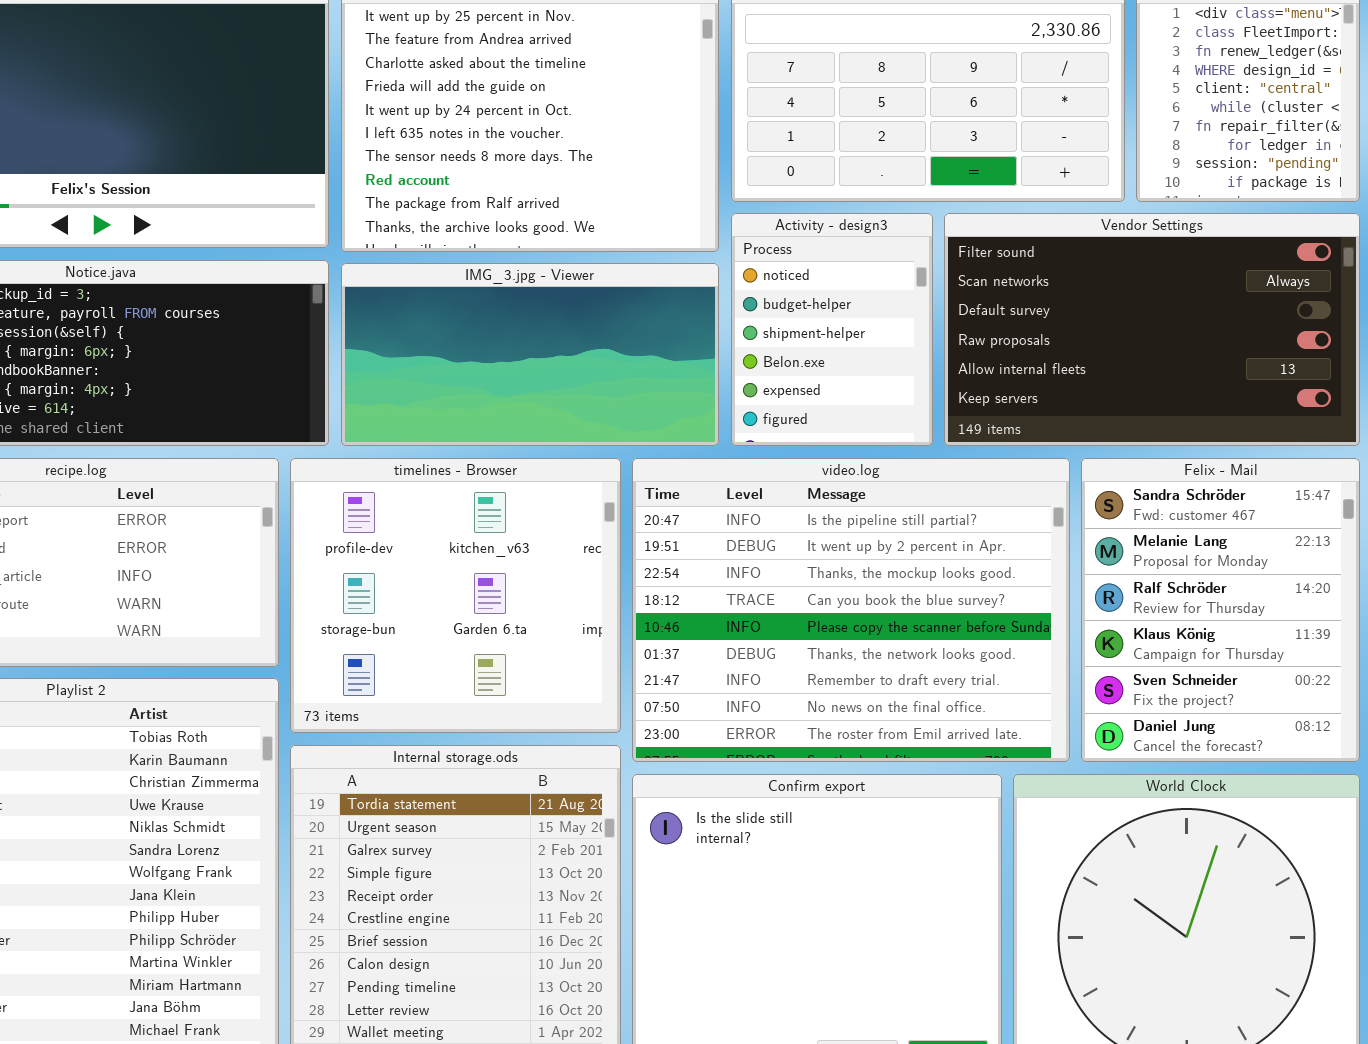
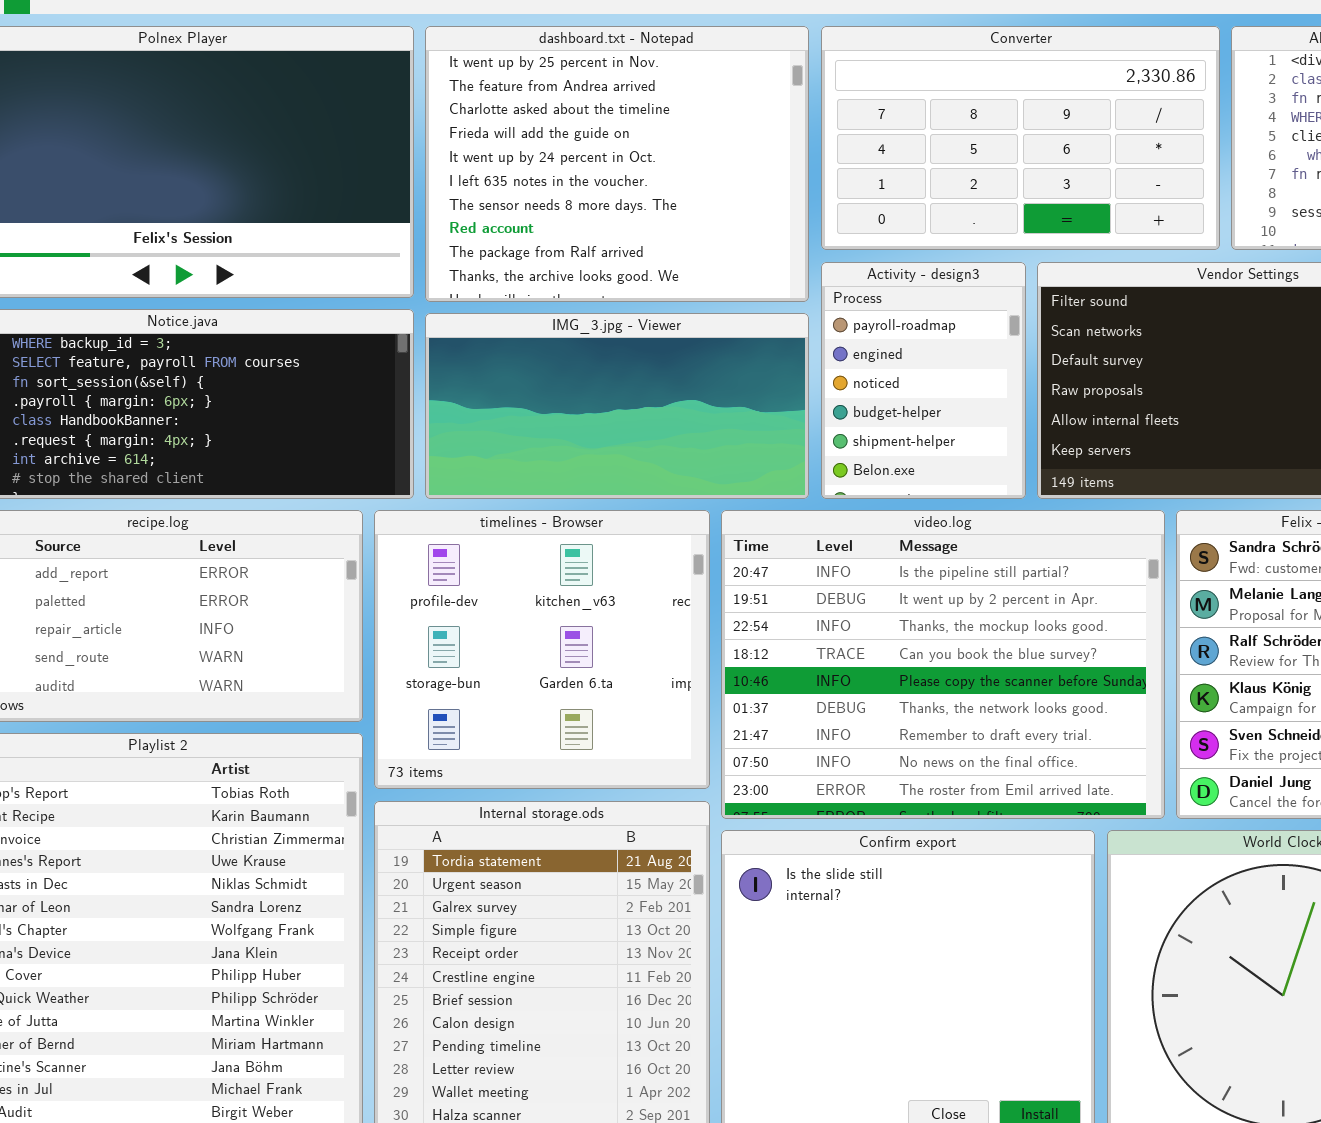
Activity - design3: [731,213,933,446] -> [821,262,1026,499], scrolled up 2 rows

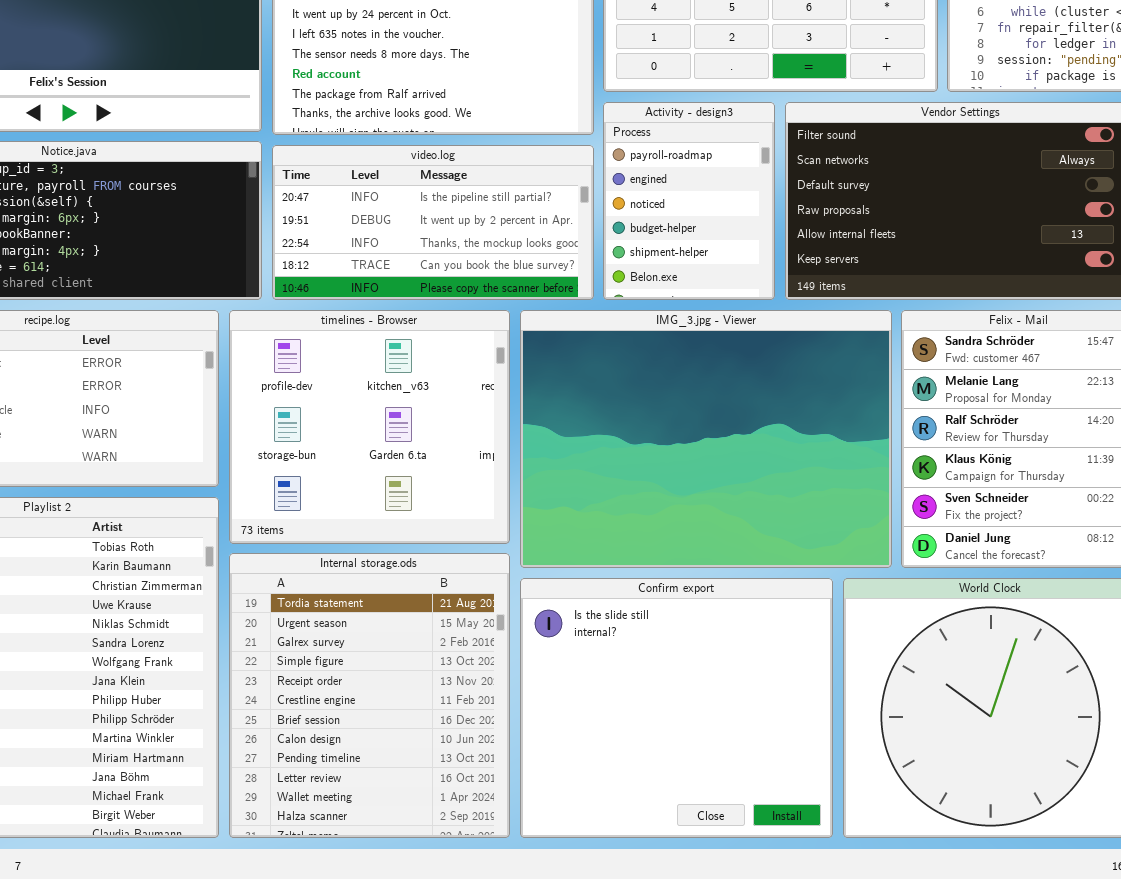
IMG_3.jpg - Viewer: [425,313,809,499] -> [520,310,892,568], moved, resized
video.log: [721,510,1165,819] -> [272,145,594,300], moved, resized

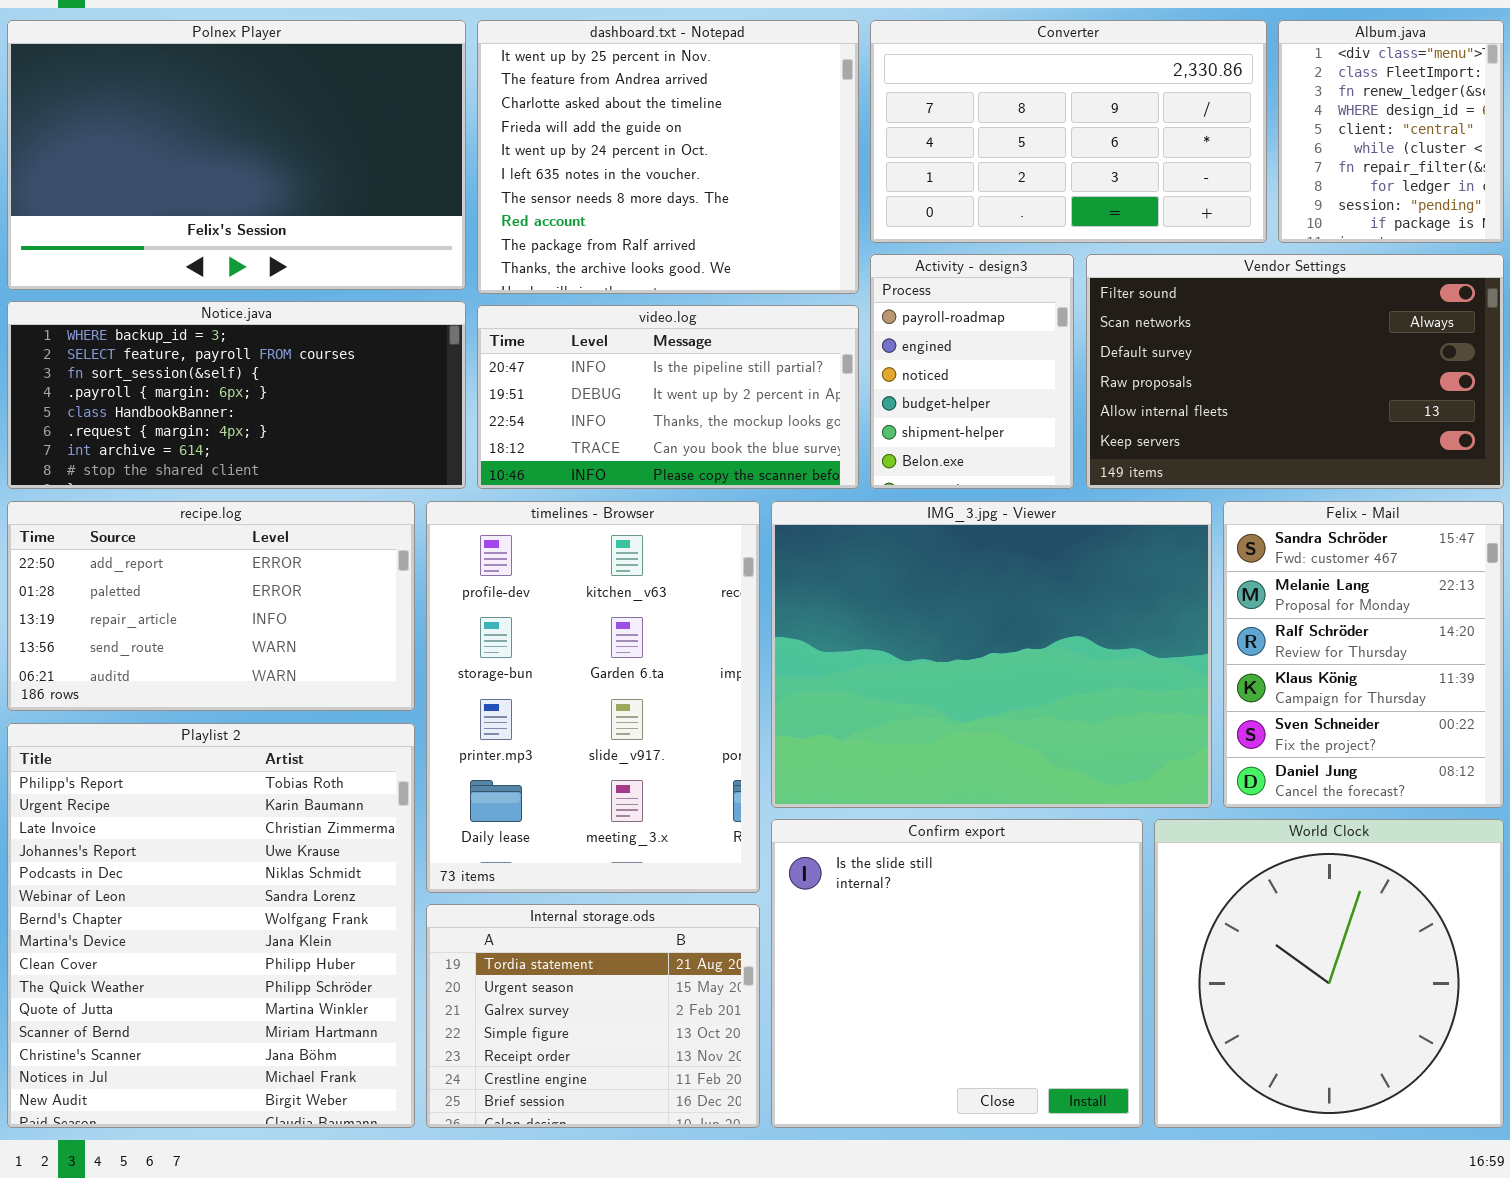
timelines - Browser: [229,310,510,544] -> [426,501,760,893], resized
Internal storage.ods: [229,553,510,838] -> [426,904,760,1128], resized

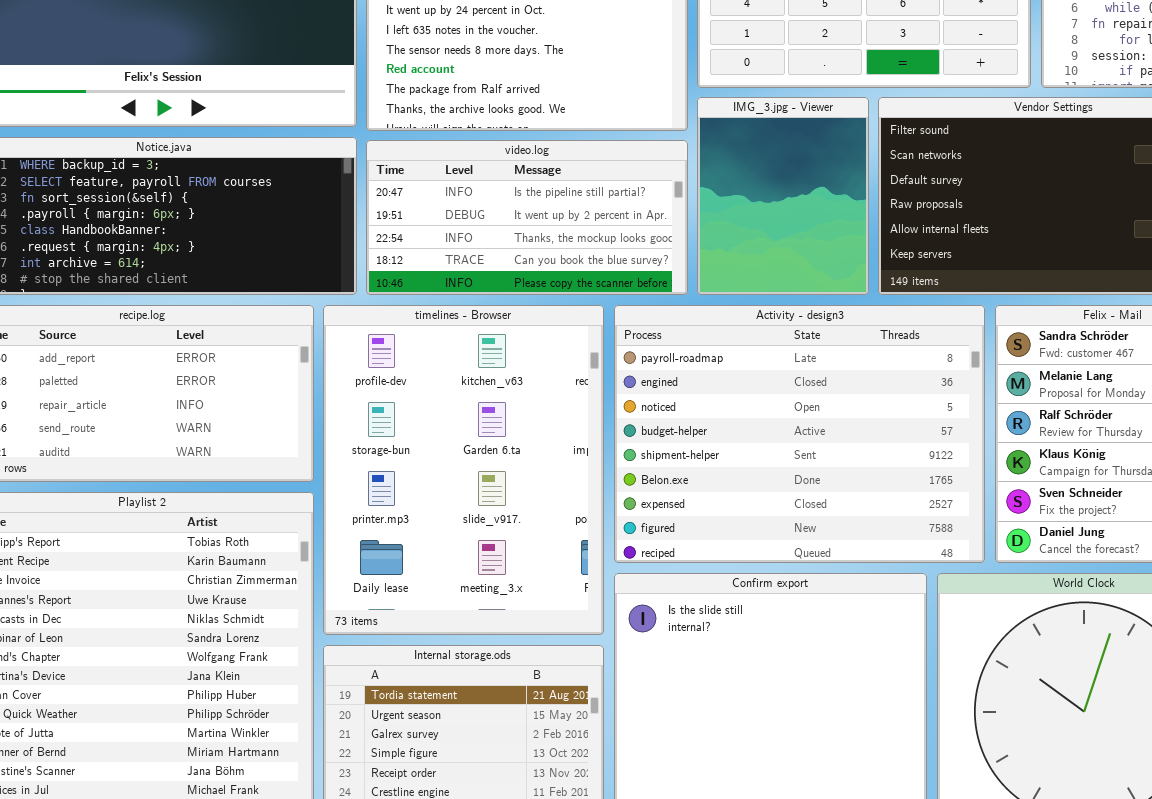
Activity - design3: [870,254,1074,489] -> [614,305,985,563], moved, resized
IMG_3.jpg - Viewer: [771,501,1212,808] -> [697,97,869,295], moved, resized

